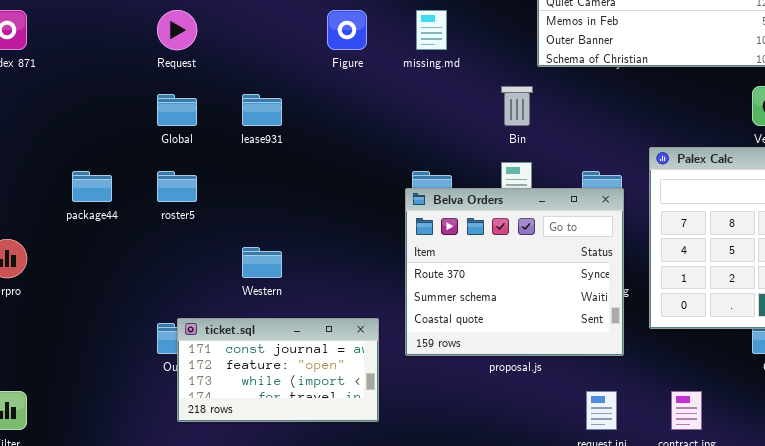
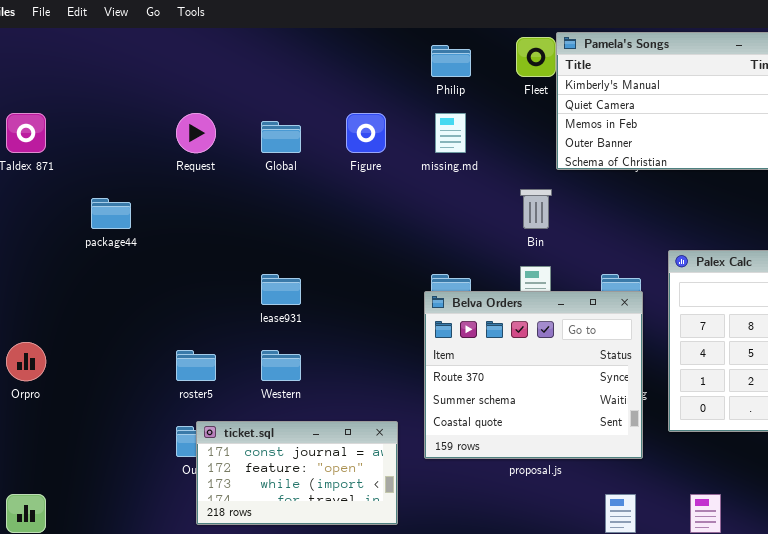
Global: [157,94,197,126] -> [261,121,301,153], moved
lease931: [242,94,282,126] -> [261,274,301,305], moved
package44: [72,171,112,202] -> [91,198,131,229], moved
roster5: [157,171,197,202] -> [176,350,216,381], moved

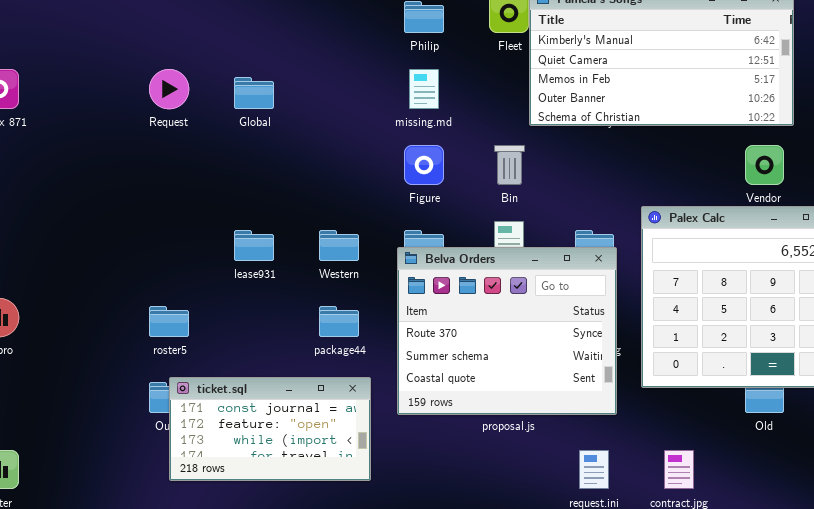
Figure: [346,113,386,153] -> [404,145,444,185], moved
package44: [91,198,131,229] -> [319,306,359,337], moved
Western: [261,350,301,381] -> [319,230,359,261], moved

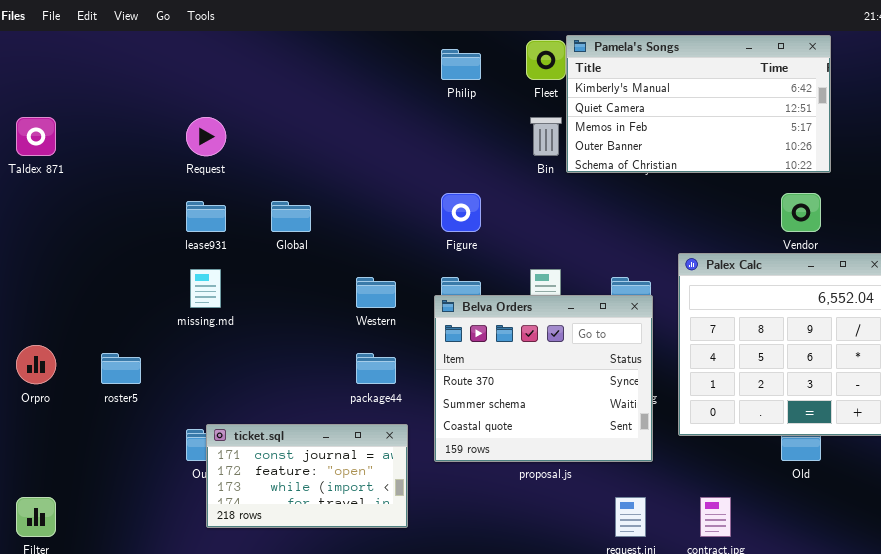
missing.md: [409,69,439,109] -> [190,269,221,308], moved
Global: [234,77,274,109] -> [271,201,311,232], moved
Bin: [494,145,525,185] -> [530,117,562,156], moved
lease931: [234,230,274,261] -> [186,201,226,232], moved
roster5: [149,306,189,337] -> [101,353,141,384], moved

